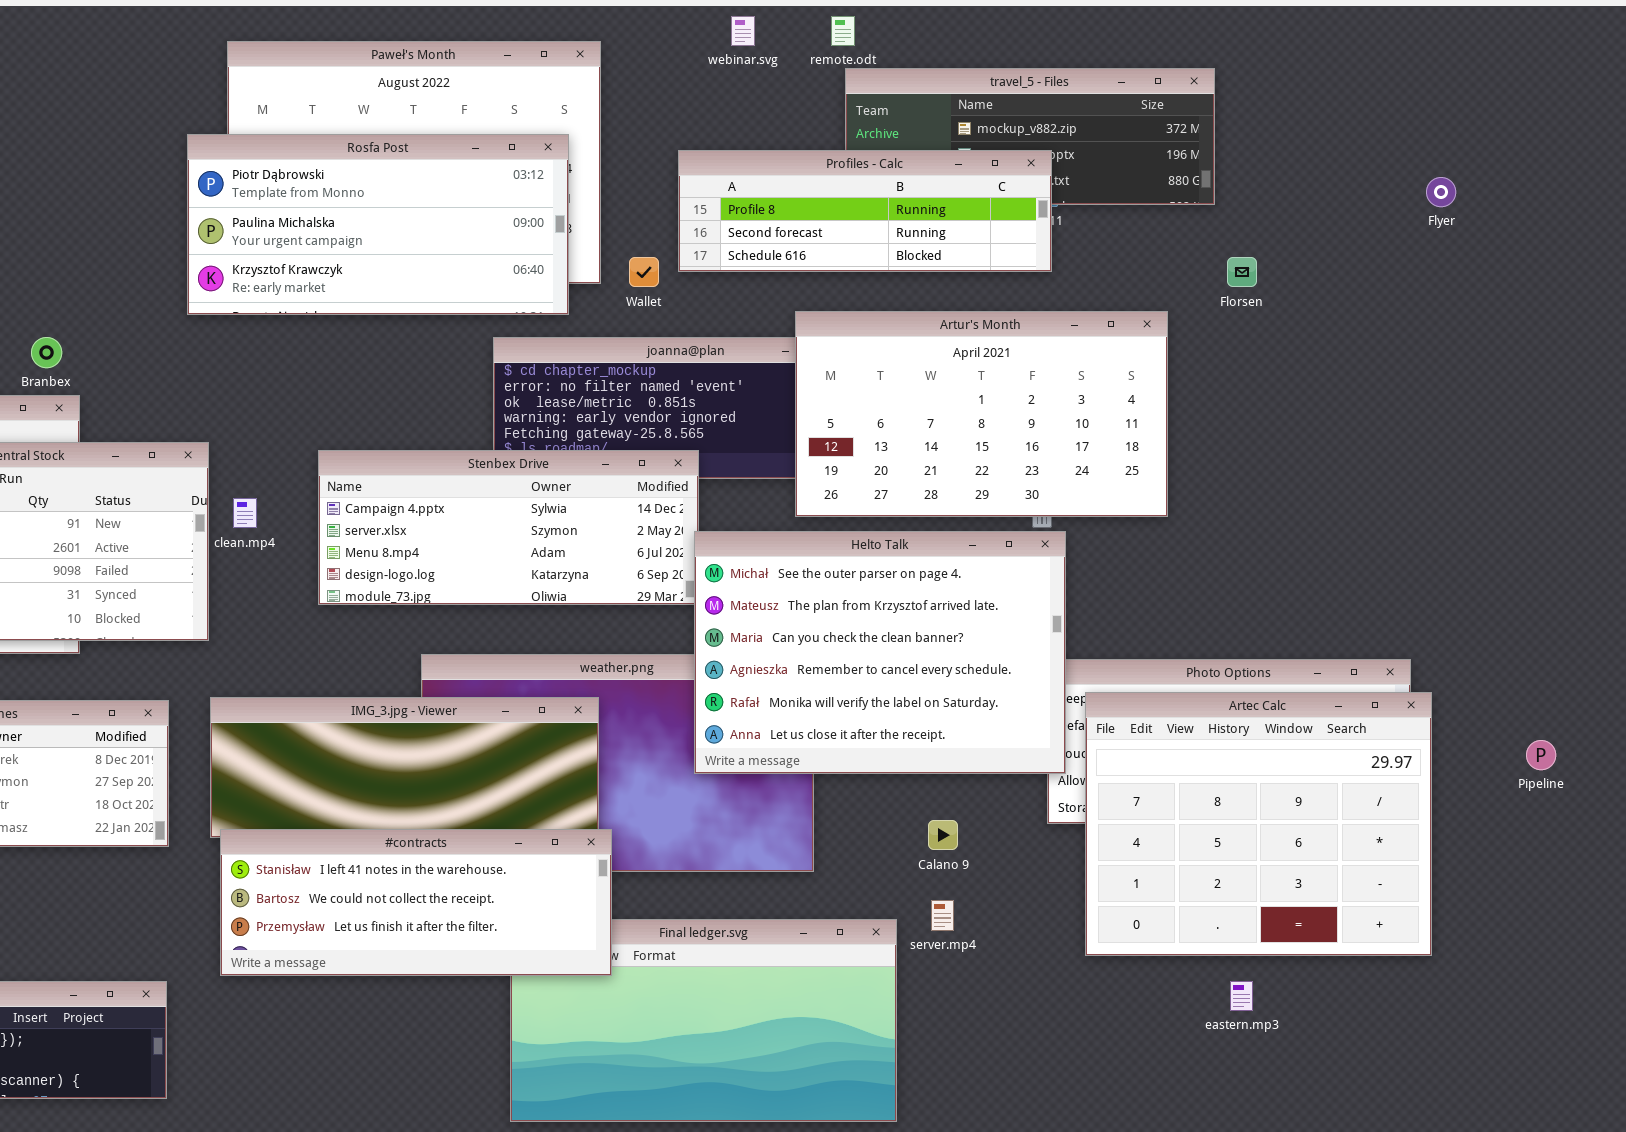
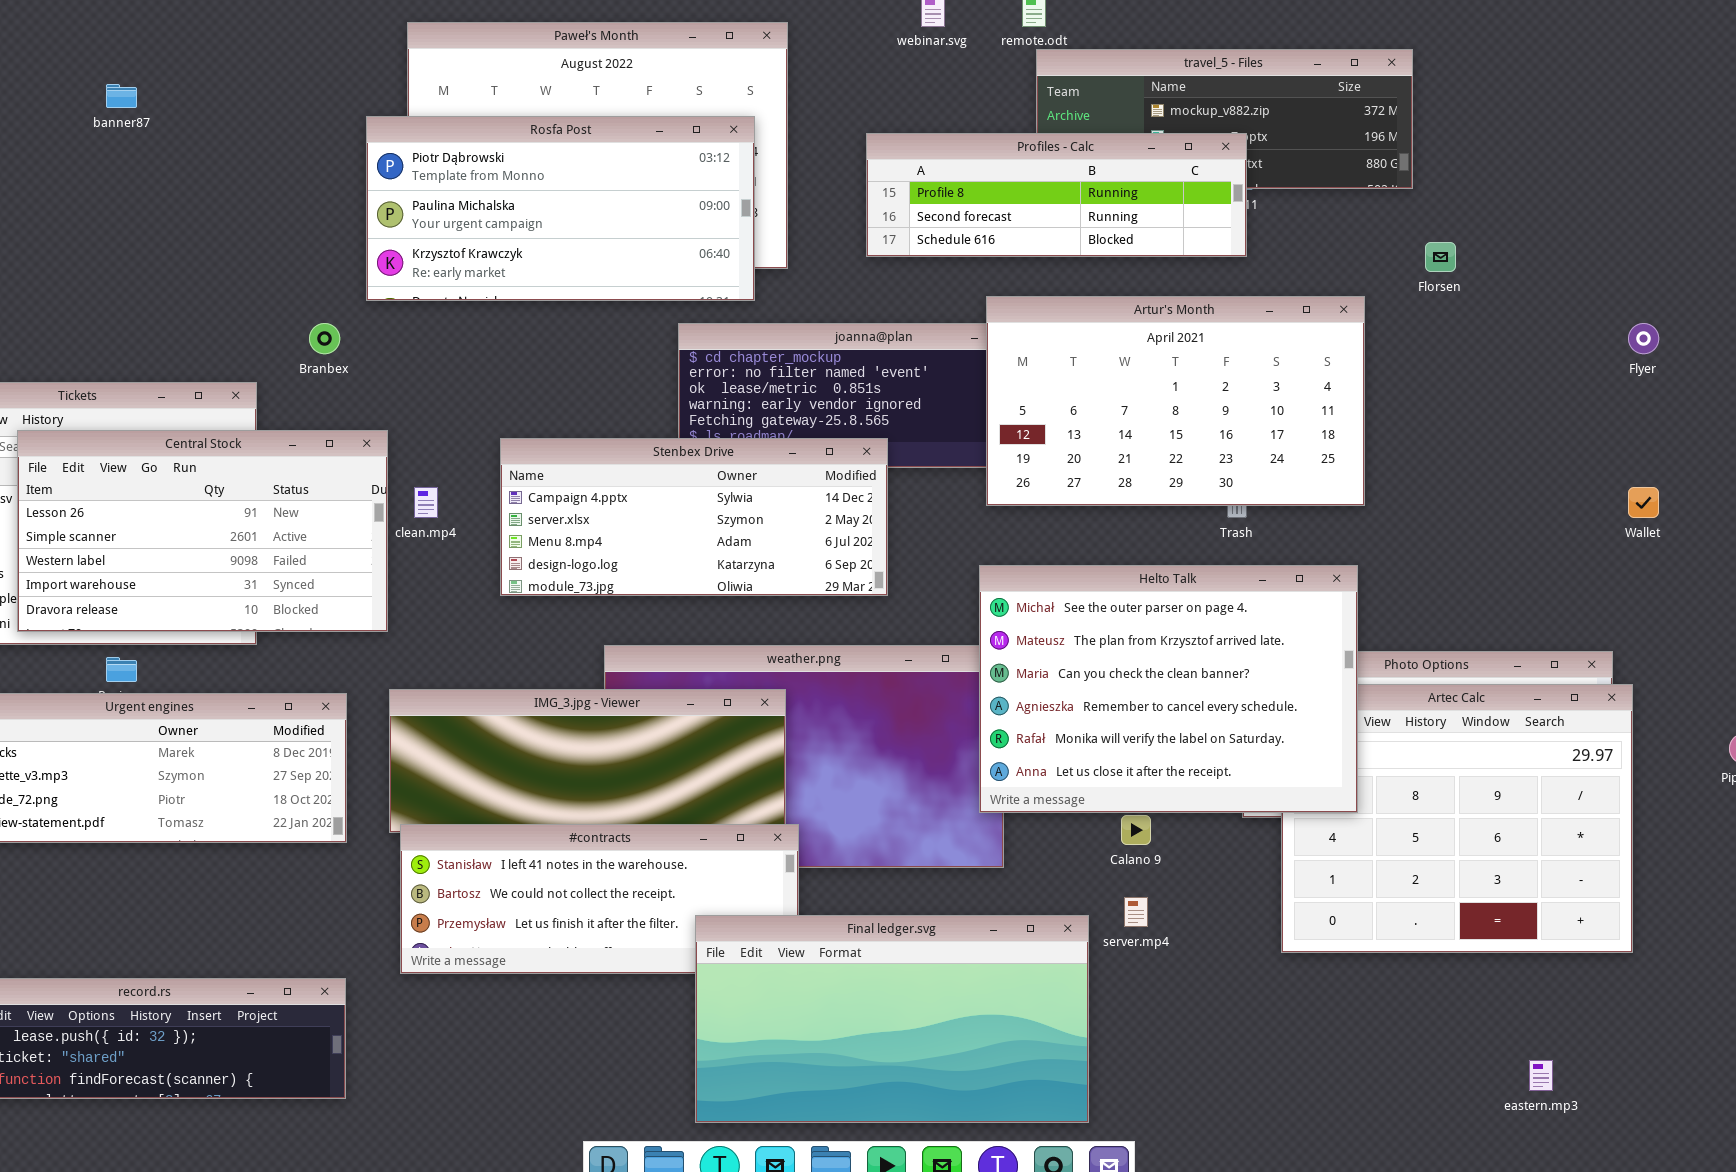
Flyer: [1426,177,1456,207] -> [1628,323,1659,354], moved
Wallet: [629,257,659,287] -> [1628,487,1659,518], moved
Branbex: [31,337,62,368] -> [309,323,340,354], moved
Helto Talk: [694,531,1066,774] -> [979,565,1358,813], moved
Final ledger.svg: [510,919,897,1122] -> [695,915,1089,1123], raised
eastern.mp3: [1230,981,1253,1011] -> [1529,1060,1553,1091], moved

